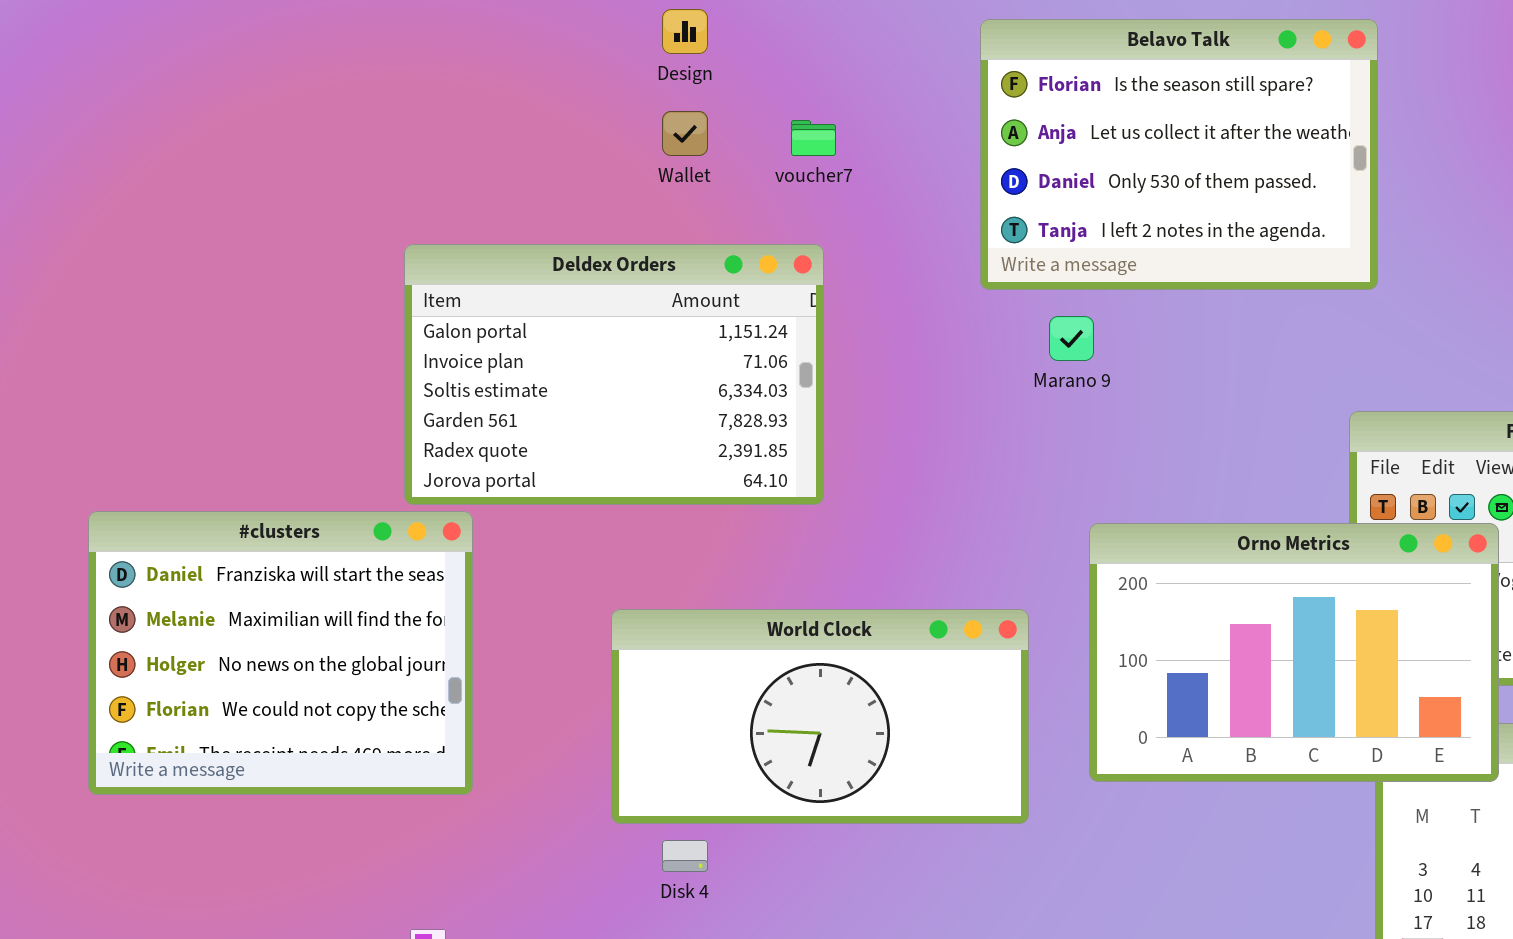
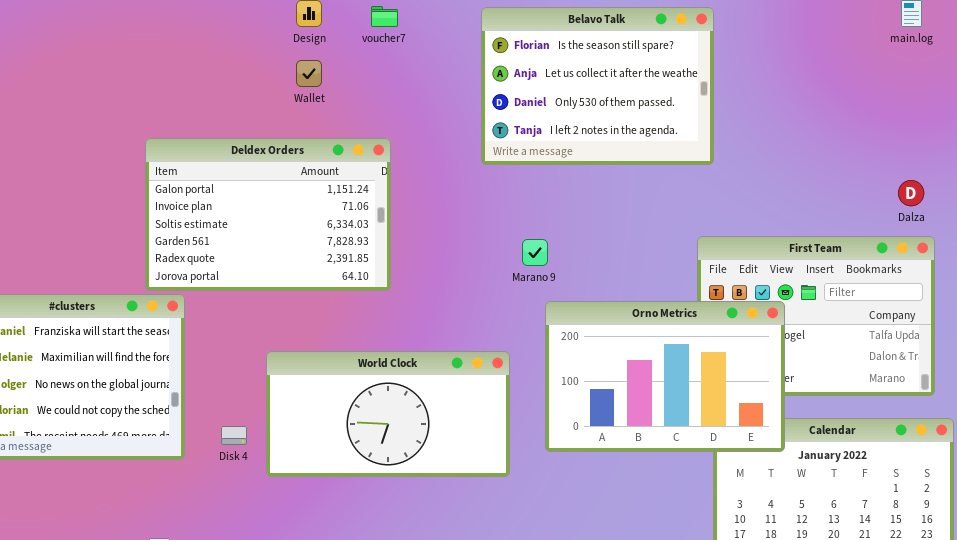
voucher7: [791,120,836,156] -> [371,6,398,27], moved
Marano 9: [1049,316,1094,361] -> [522,239,548,266], moved
Disk 4: [662,840,708,872] -> [221,426,247,445], moved

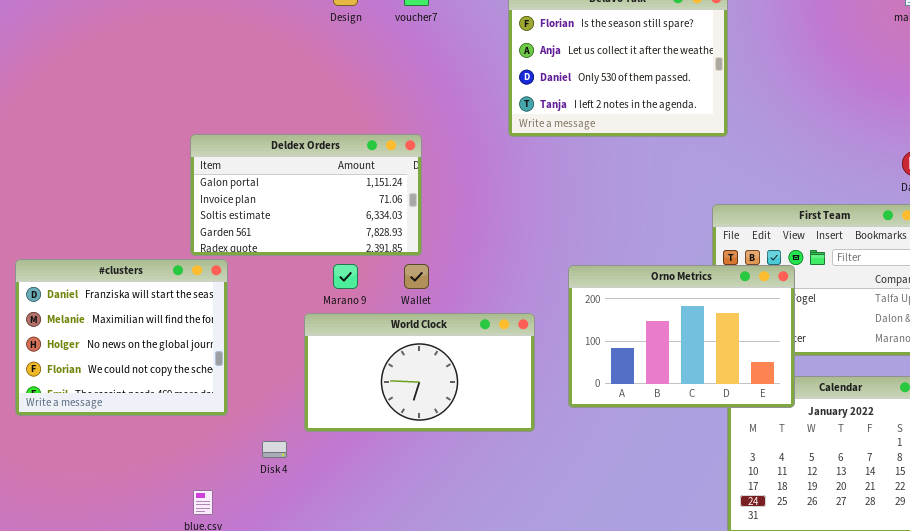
Wallet: [296,60,322,87] -> [404,264,429,289], moved
Deldex Orders: [145,138,391,291] -> [190,134,422,256], resized
Marano 9: [522,239,548,266] -> [333,264,358,289], moved
Disk 4: [221,426,247,445] -> [262,441,287,458], moved

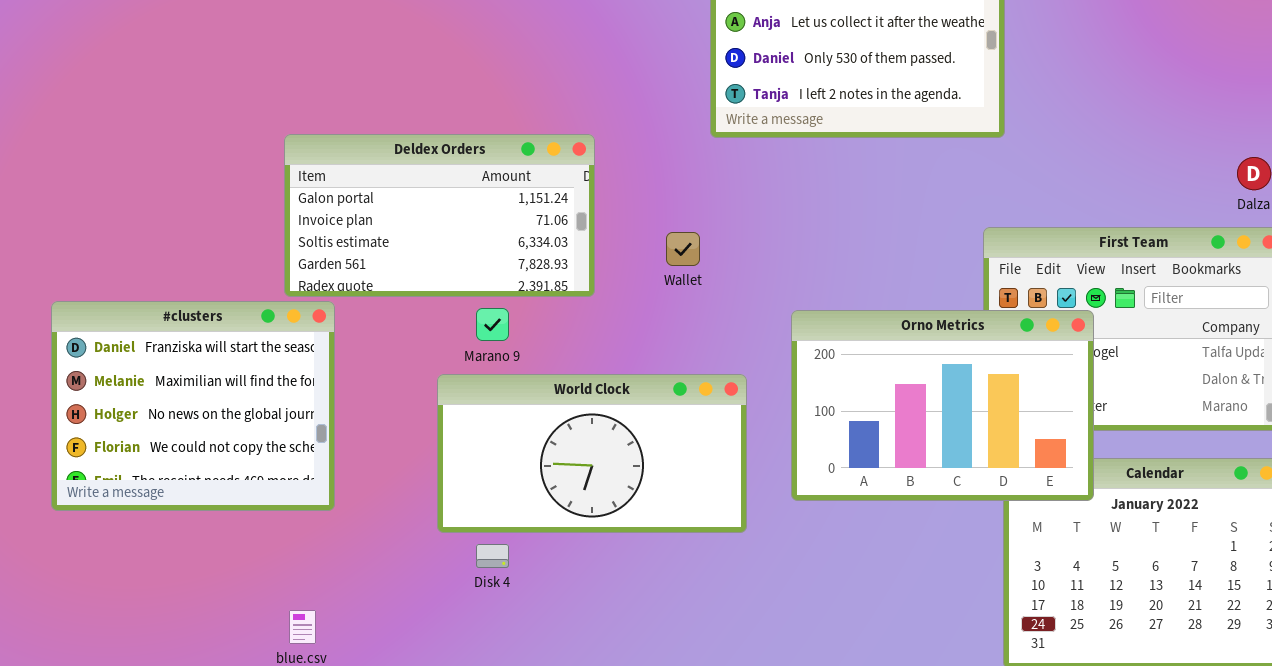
Wallet: [404,264,429,289] -> [666,232,700,266], moved
Disk 4: [262,441,287,458] -> [476,544,509,568], moved

